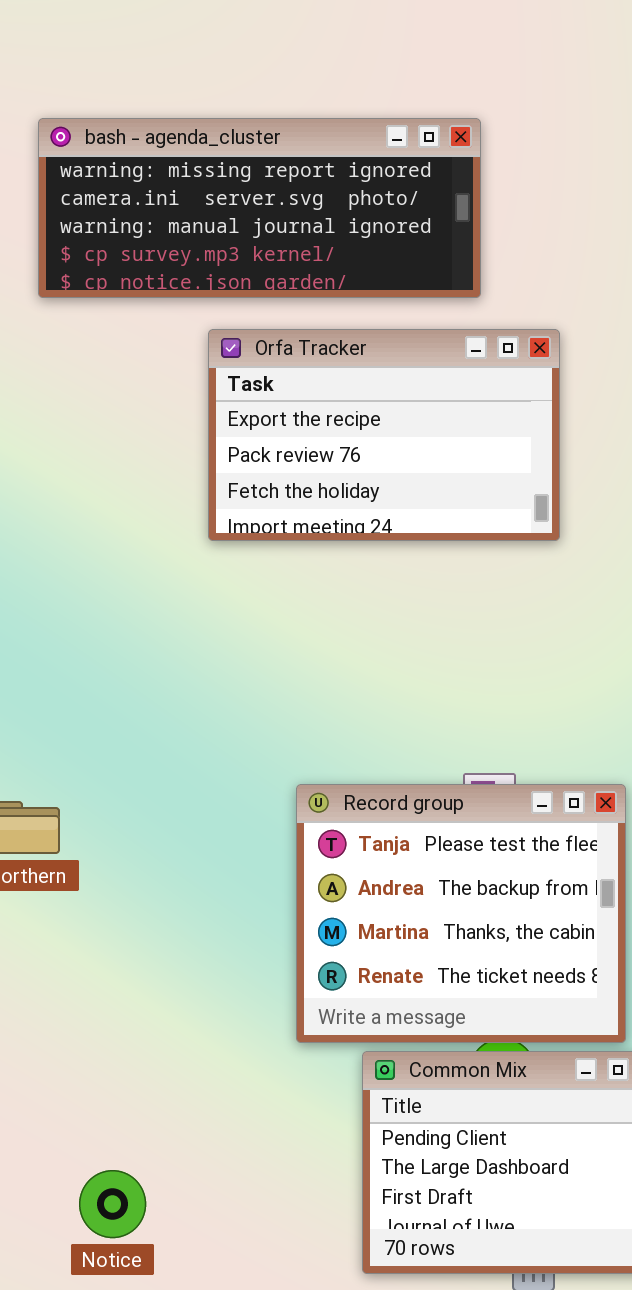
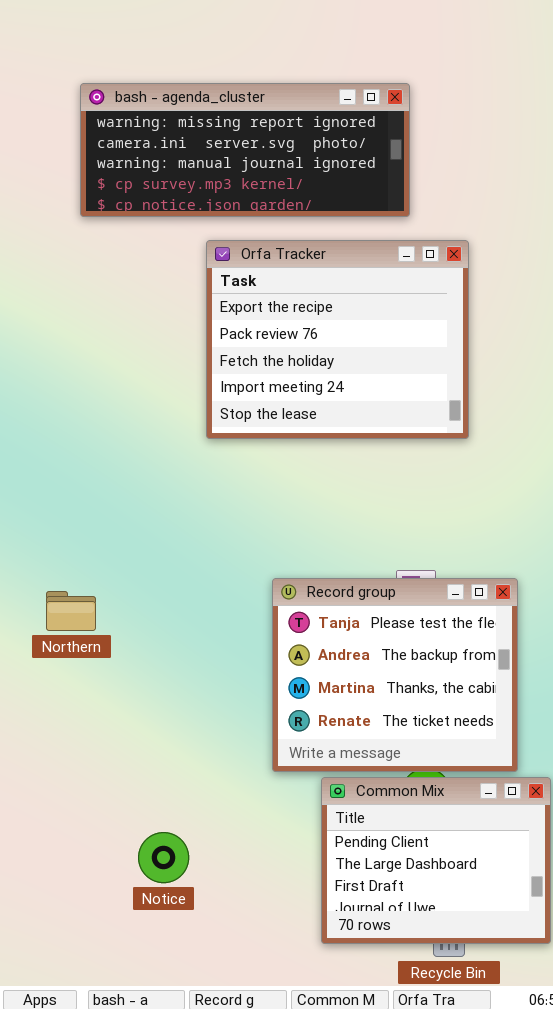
Orfa Tracker: [208,329,560,541] -> [206,240,469,439], resized
Notice: [79,1170,146,1238] -> [138,832,189,883], moved

